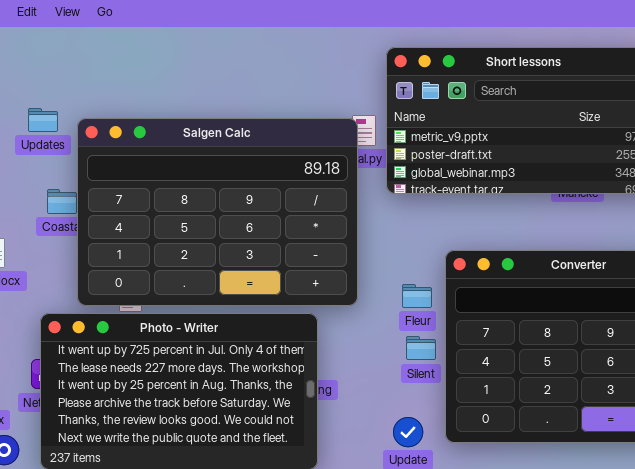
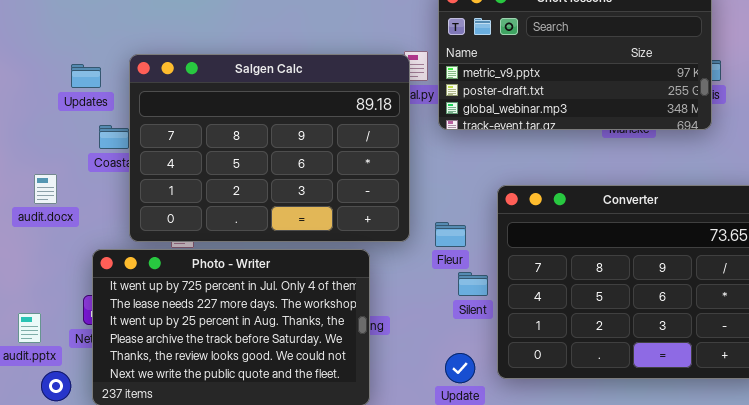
Updates: [28,108,58,132] -> [71,64,101,88], moved
Fleur: [402,284,432,308] -> [435,222,466,247], moved

